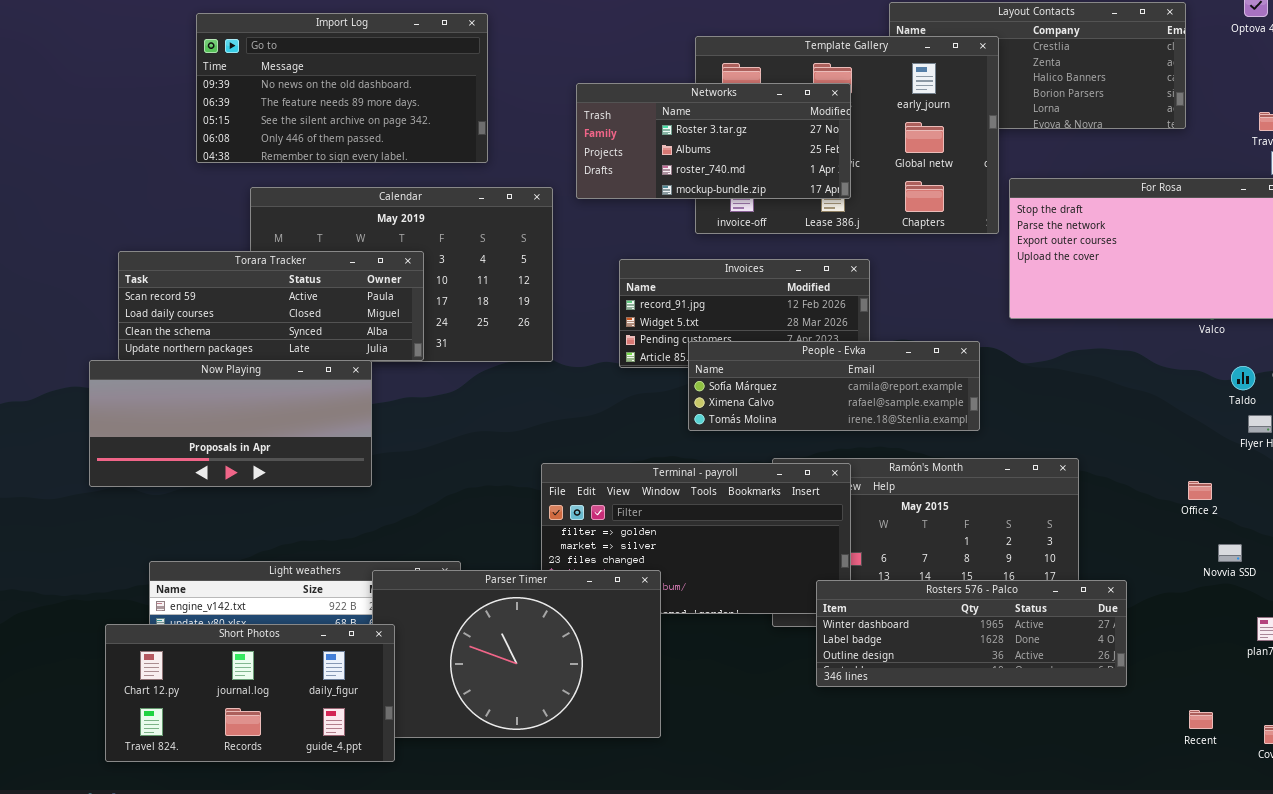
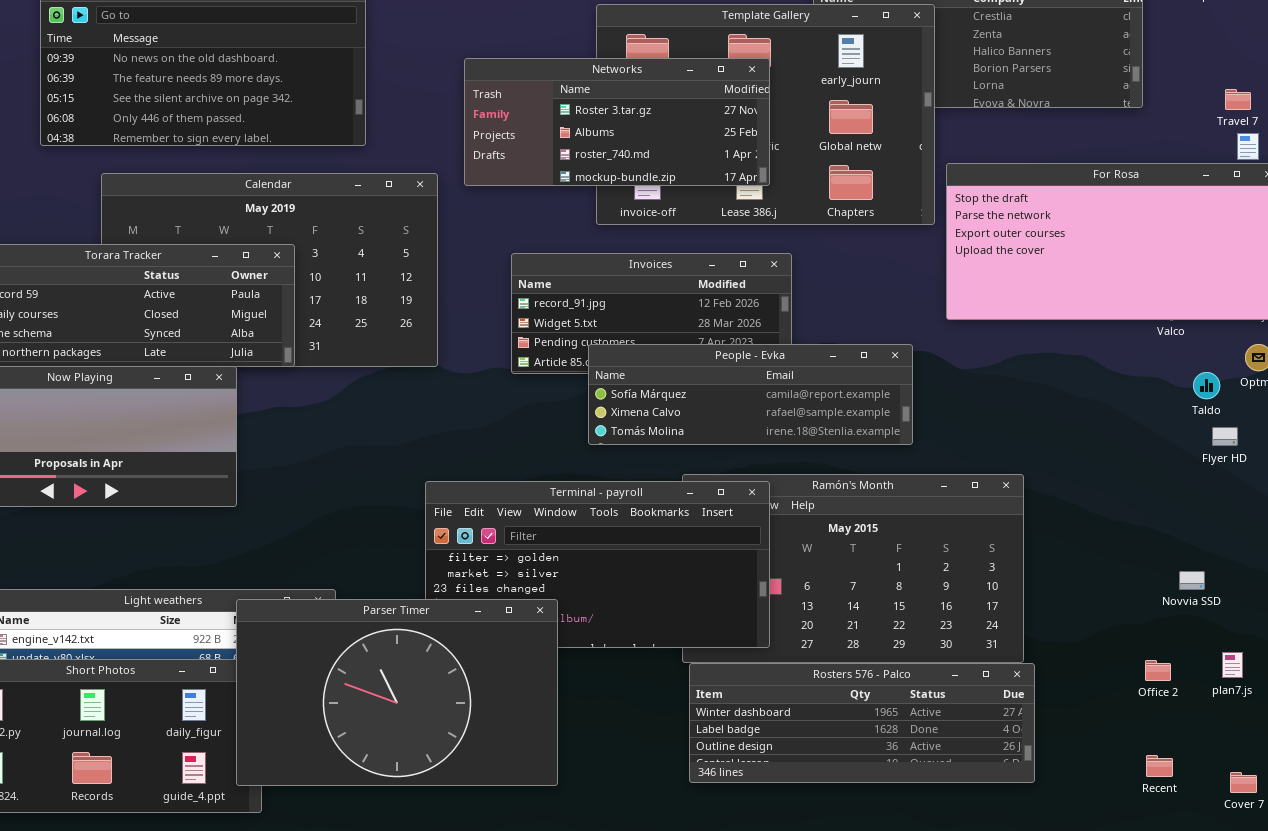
Office 2: [1188,481,1212,500] -> [1145,660,1171,681], moved
Parser Timer: [372,570,661,738] -> [236,599,558,786], raised
Rosters 576 - Palco: [816,580,1127,687] -> [689,663,1035,783], moved

